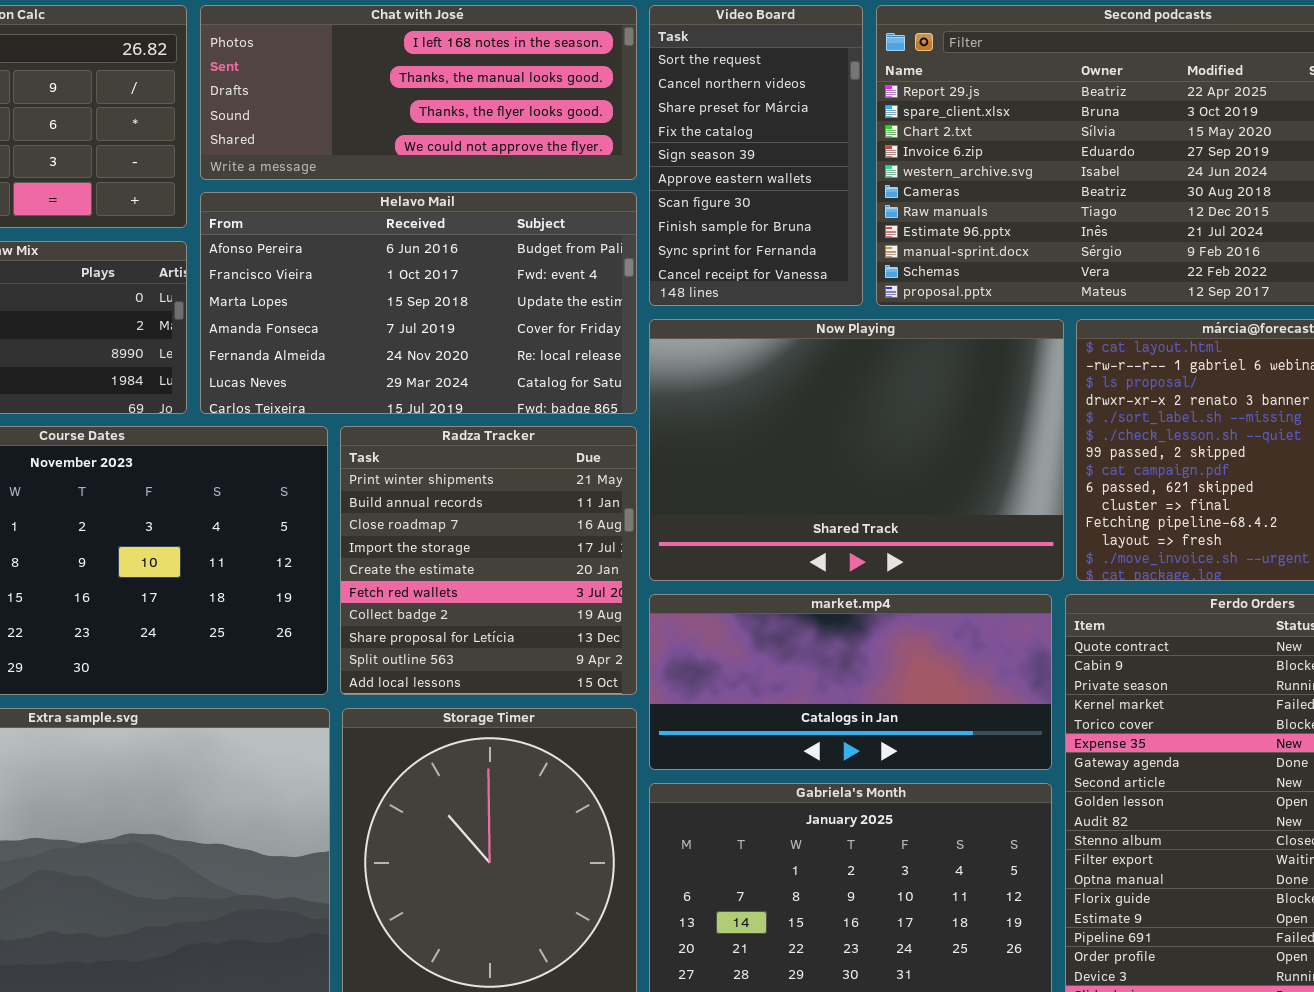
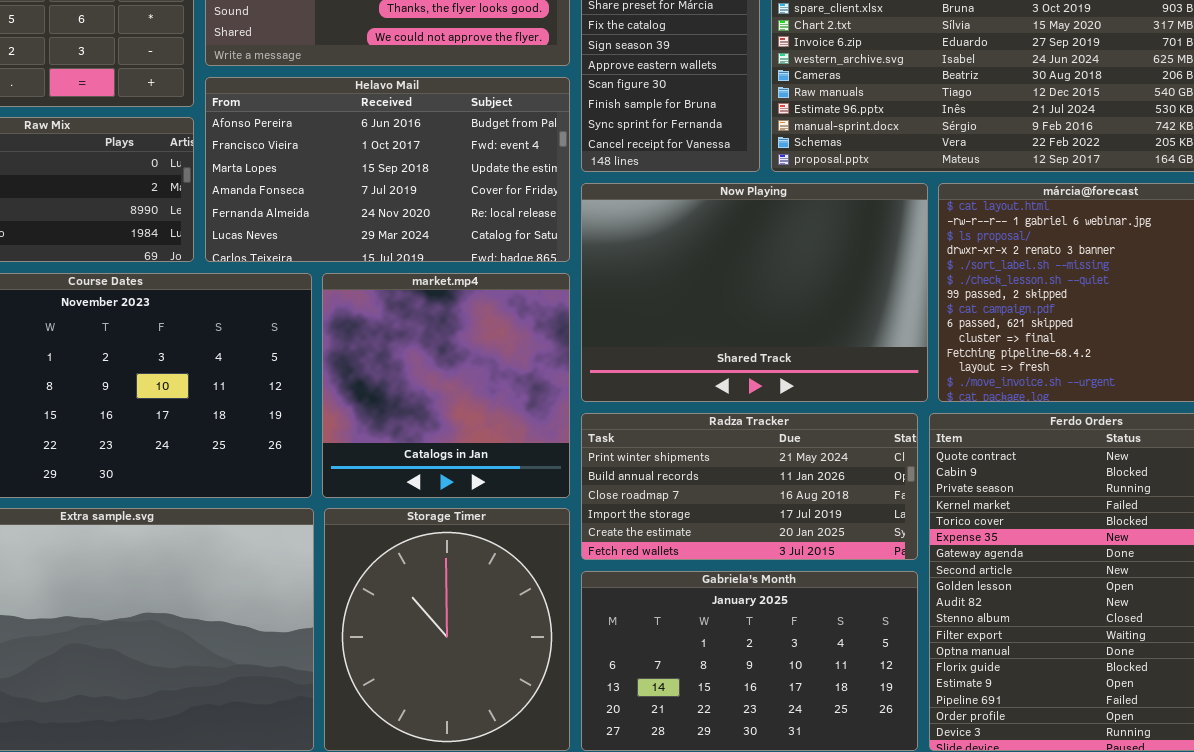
Radza Tracker: [340,426,637,695] -> [581,413,918,560], moved, resized
market.mp4: [649,594,1052,770] -> [322,273,570,498], moved, resized

